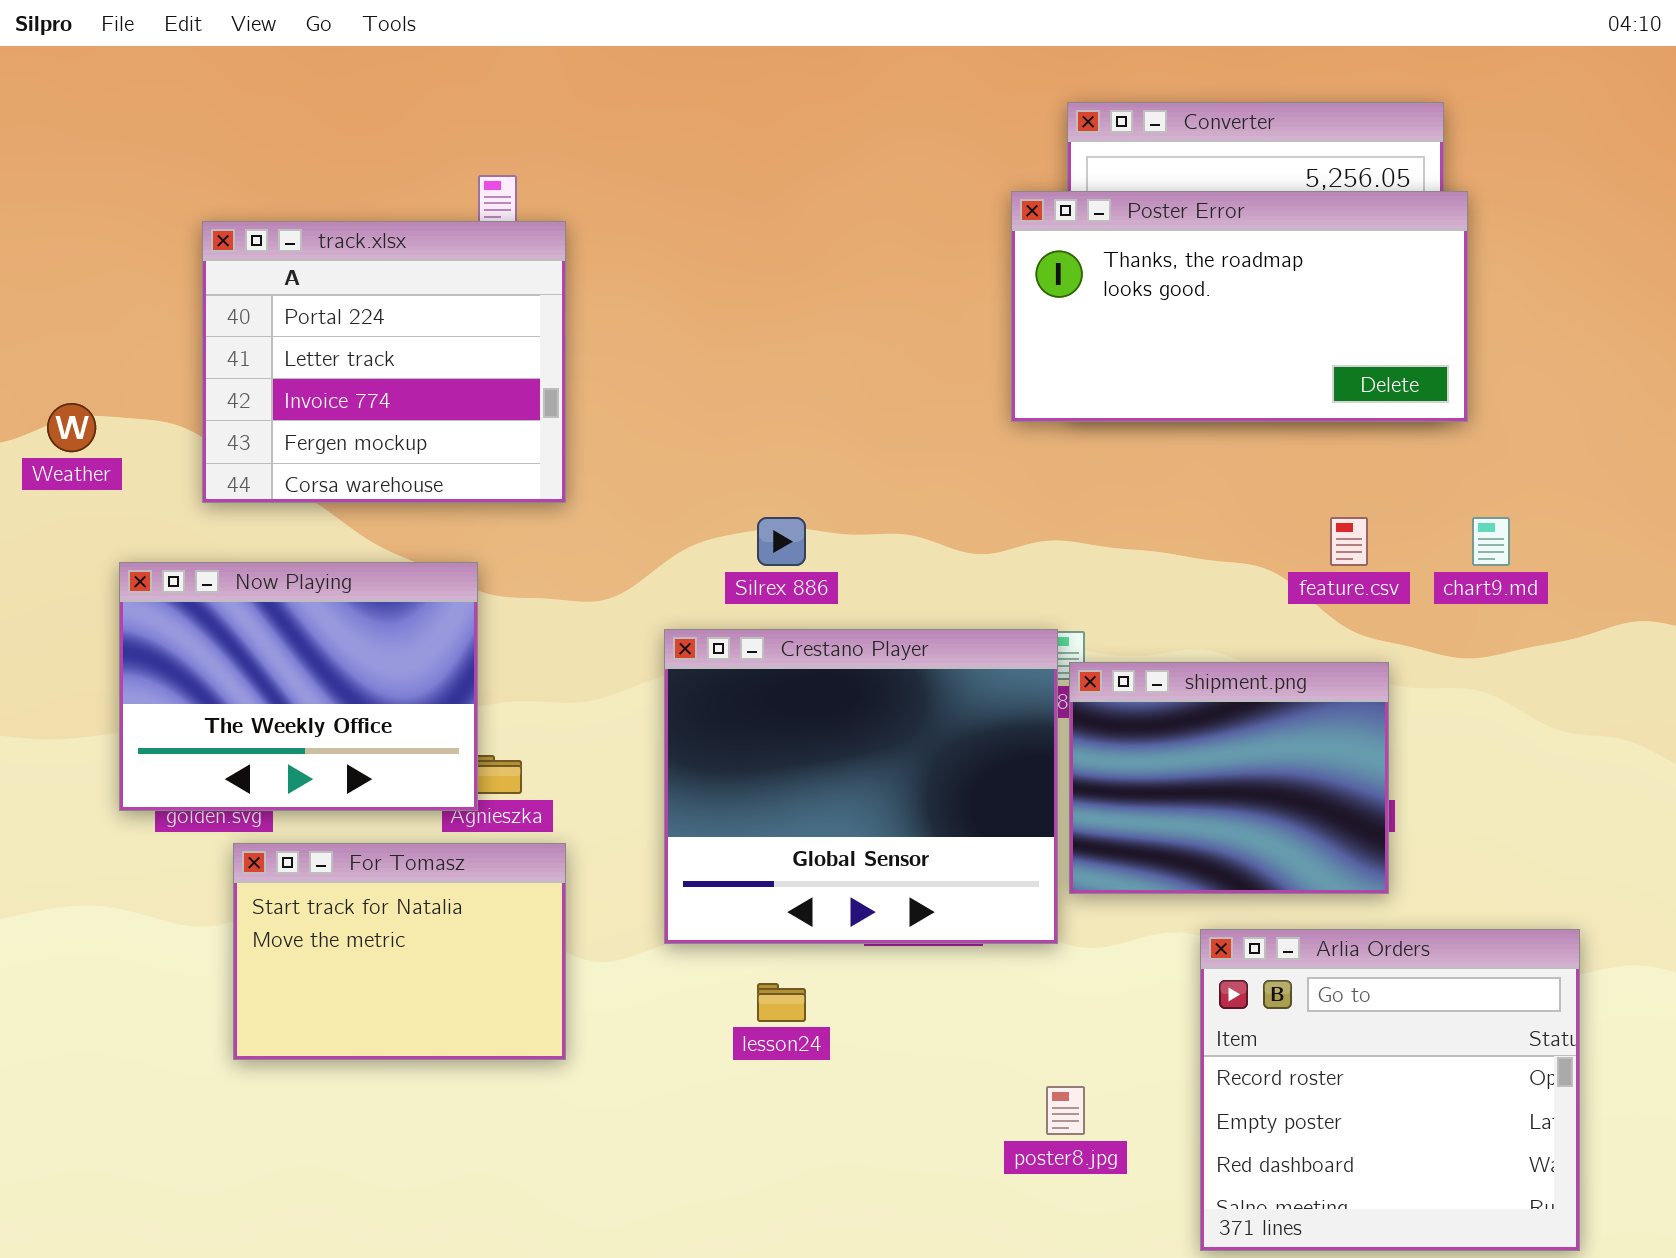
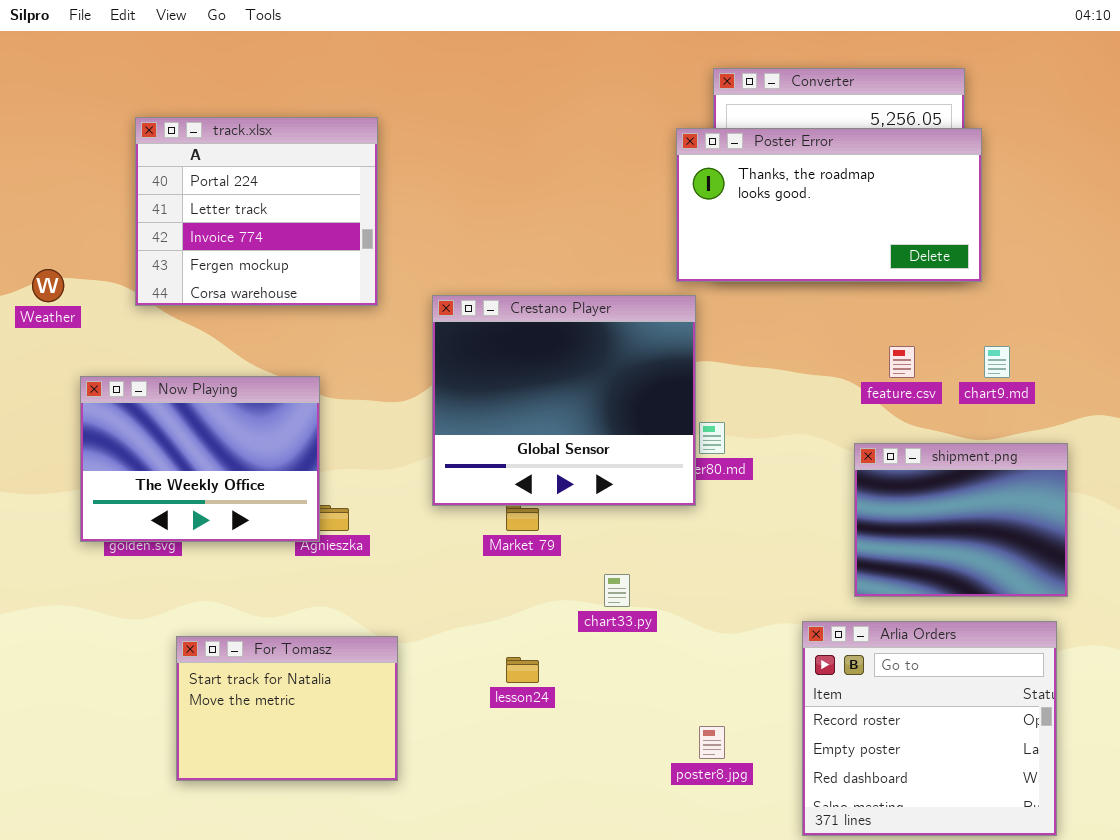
track.xlsx: [202,221,566,503] -> [135,117,378,306], moved
Crestano Player: [664,629,1058,944] -> [432,295,696,506], moved
shipment.png: [1069,662,1389,894] -> [854,443,1068,597], moved
For Tomasz: [233,843,566,1060] -> [176,636,398,781], moved

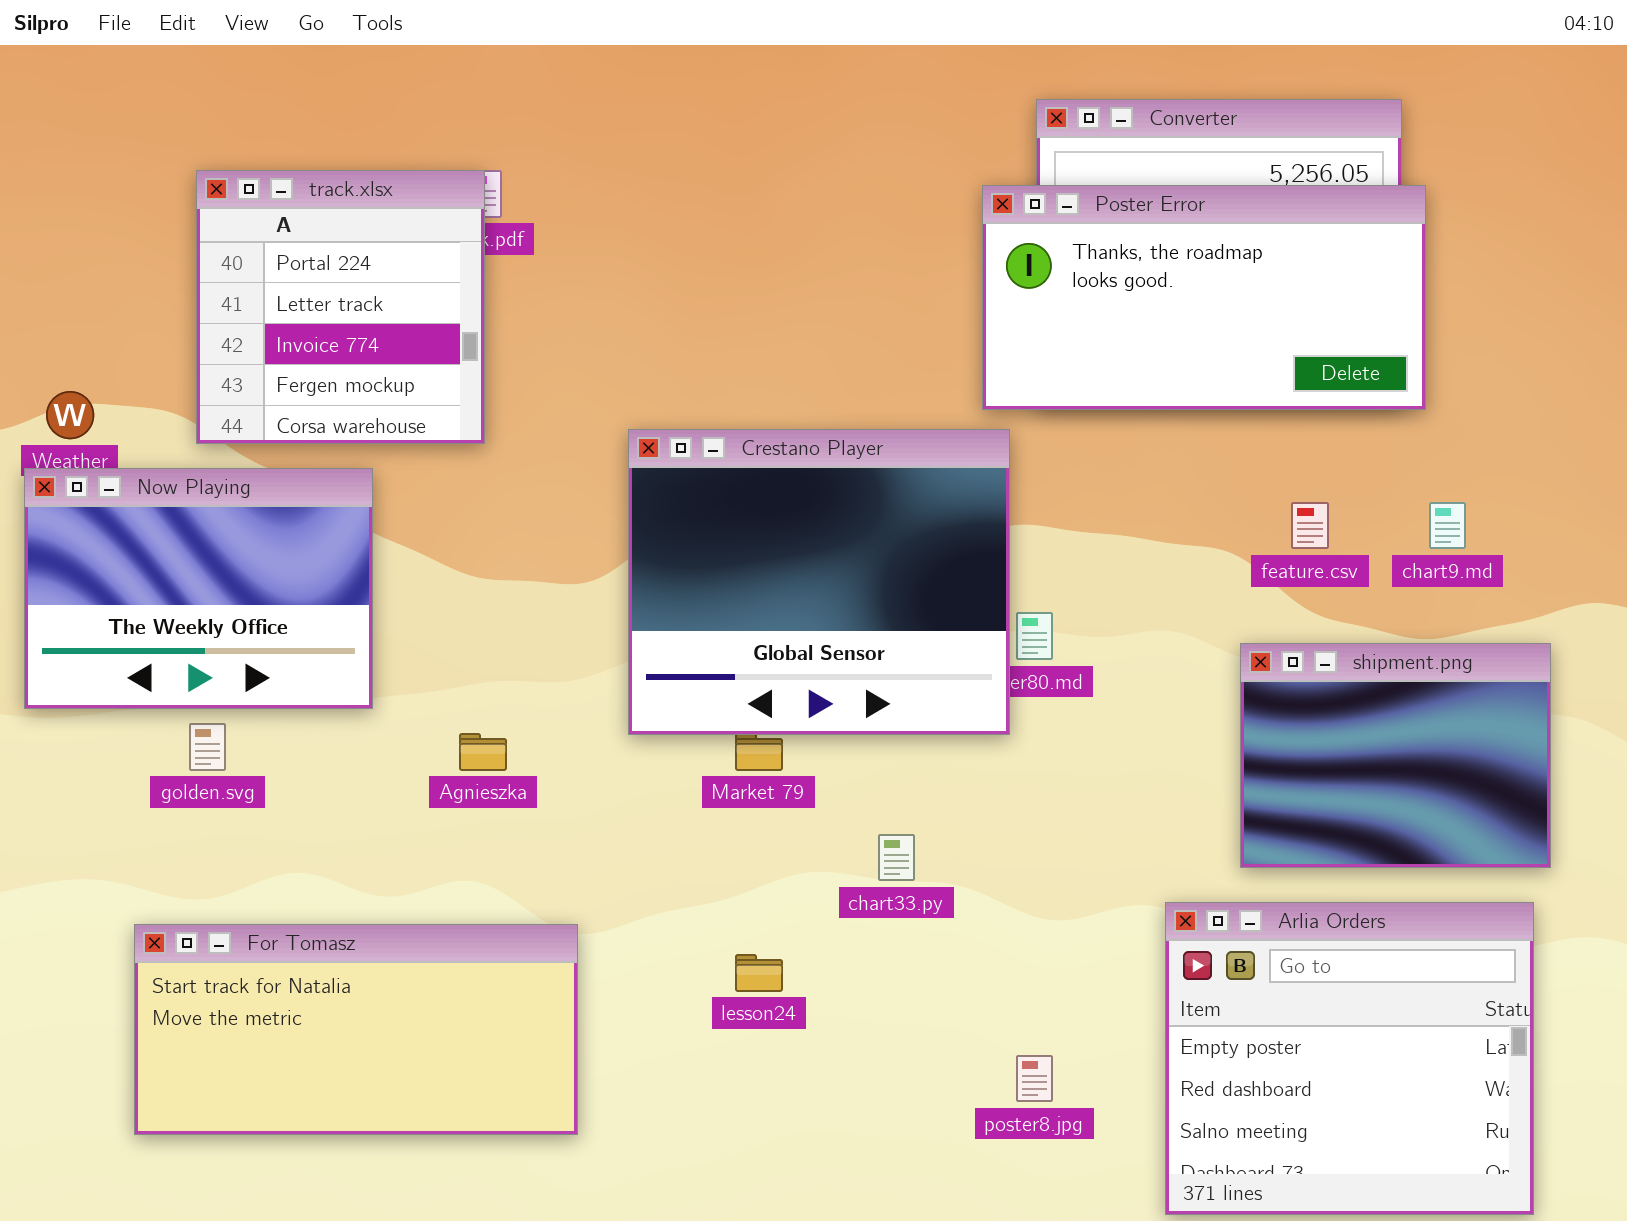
track.xlsx: [135,117,378,306] -> [196,170,485,444], resized
Now Playing: [80,376,320,542] -> [24,468,373,709], moved
Arlia Orders: [802,621,1057,836] -> [1165,902,1534,1215], scrolled down 1 row
For Tomasz: [176,636,398,781] -> [134,924,578,1135], resized

